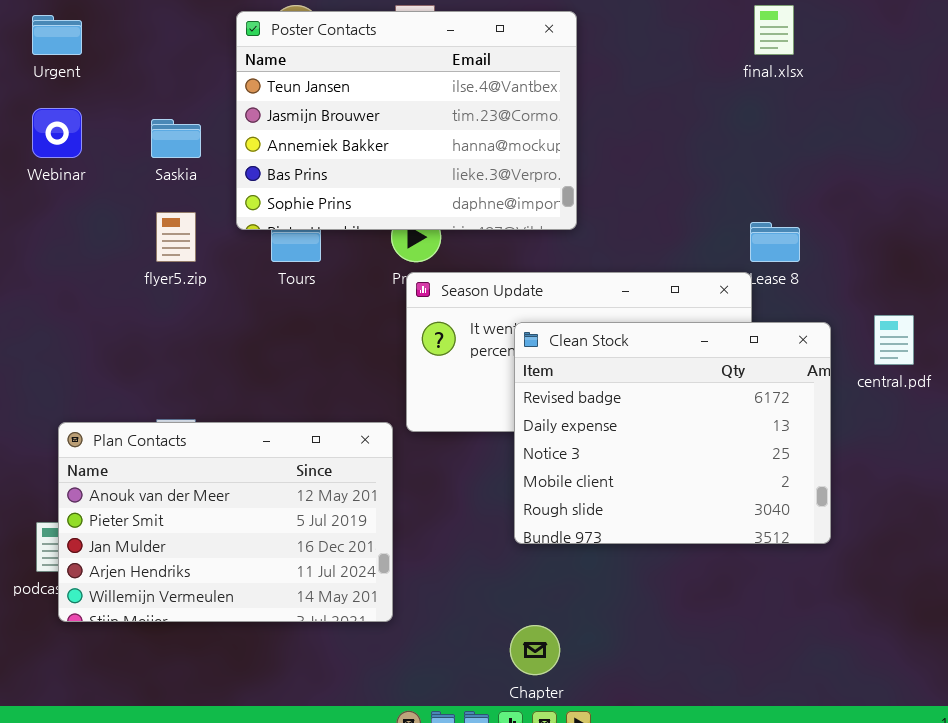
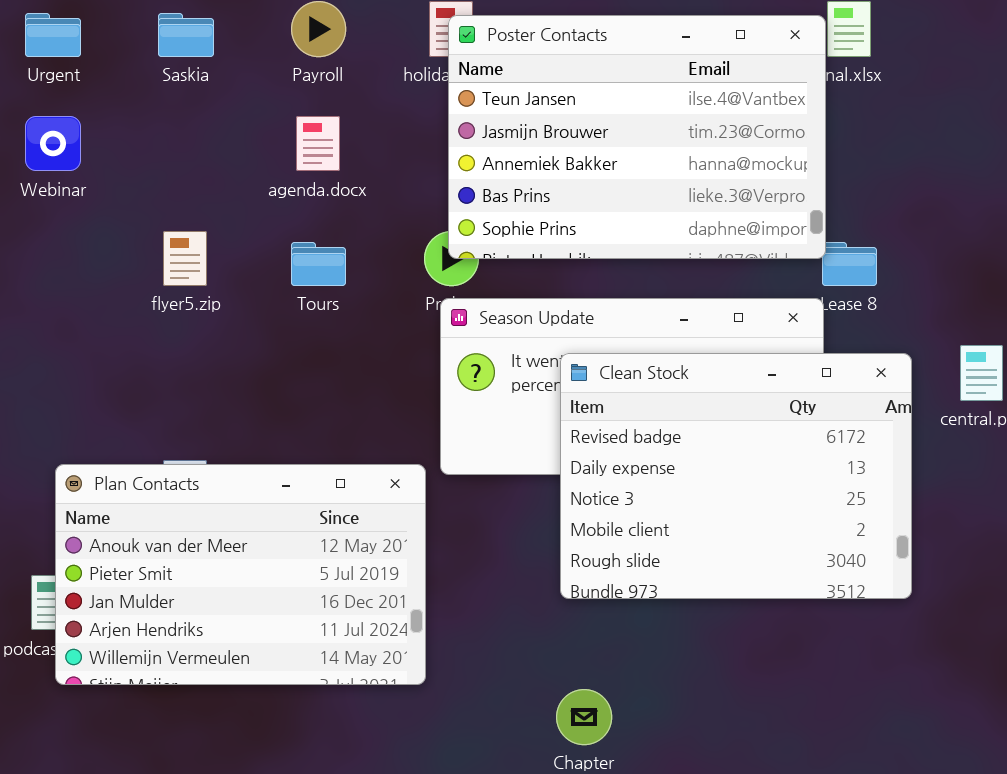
Poster Contacts: [236,11,577,230] -> [448,15,826,259], moved
Saskia: [151,119,201,158] -> [158,13,214,57], moved

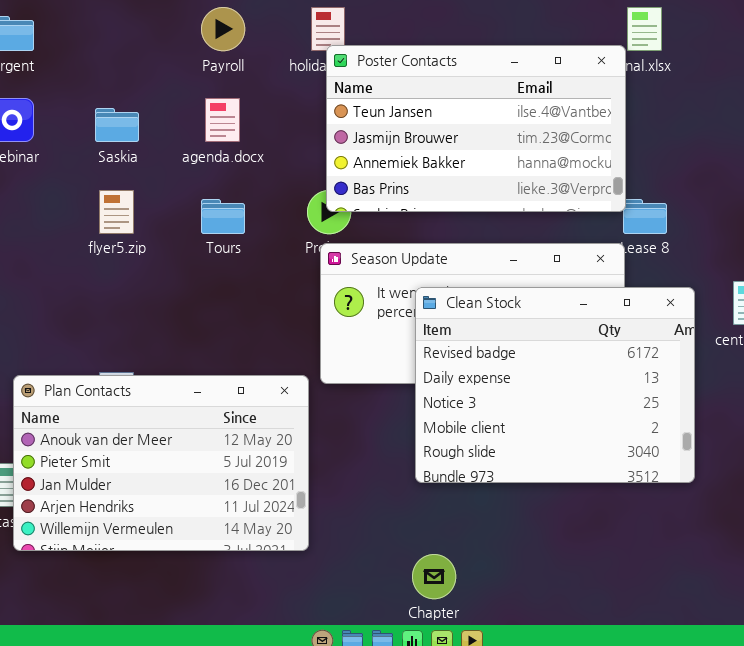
Saskia: [158,13,214,57] -> [95,108,139,142], moved
Poster Contacts: [448,15,826,259] -> [326,45,626,212], resized

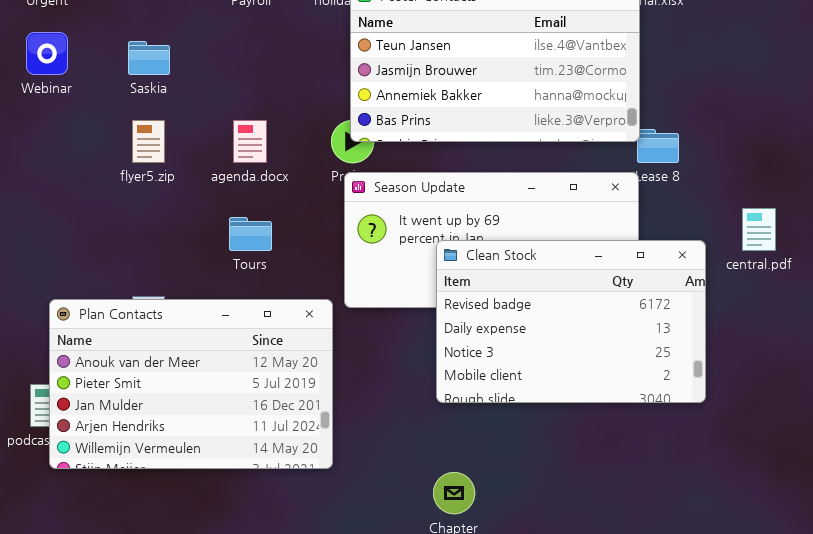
agenda.docx: [205,98,240,142] -> [233,120,267,163], moved
Tours: [201,199,245,234] -> [229,217,272,251], moved
Clean Stock: [415,287,695,483] -> [436,240,706,403], resized

